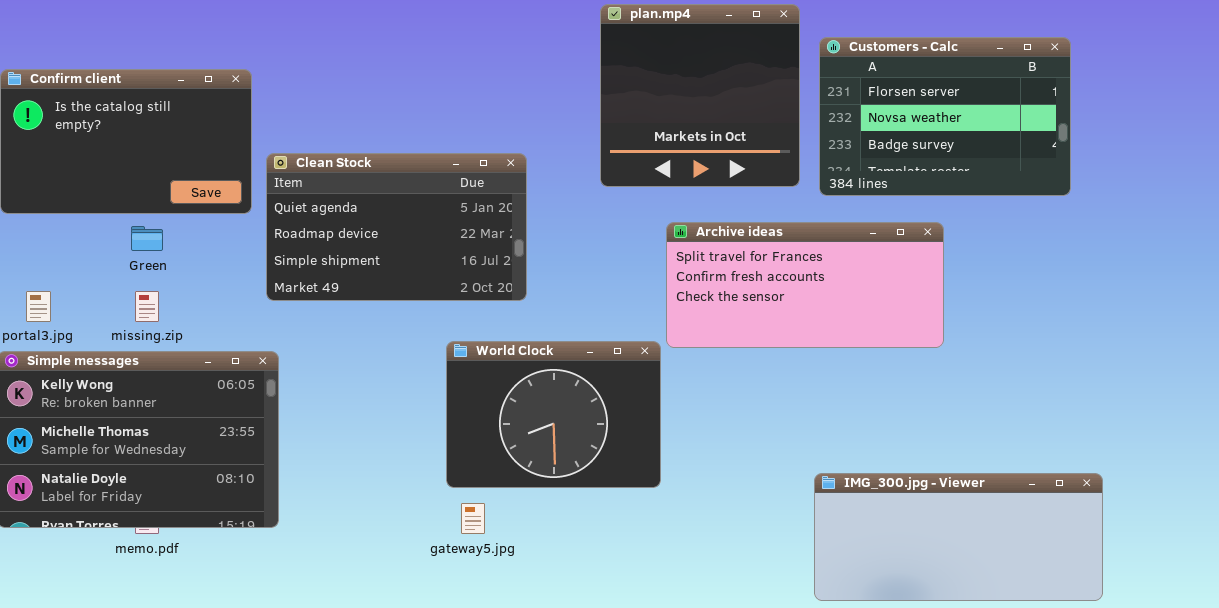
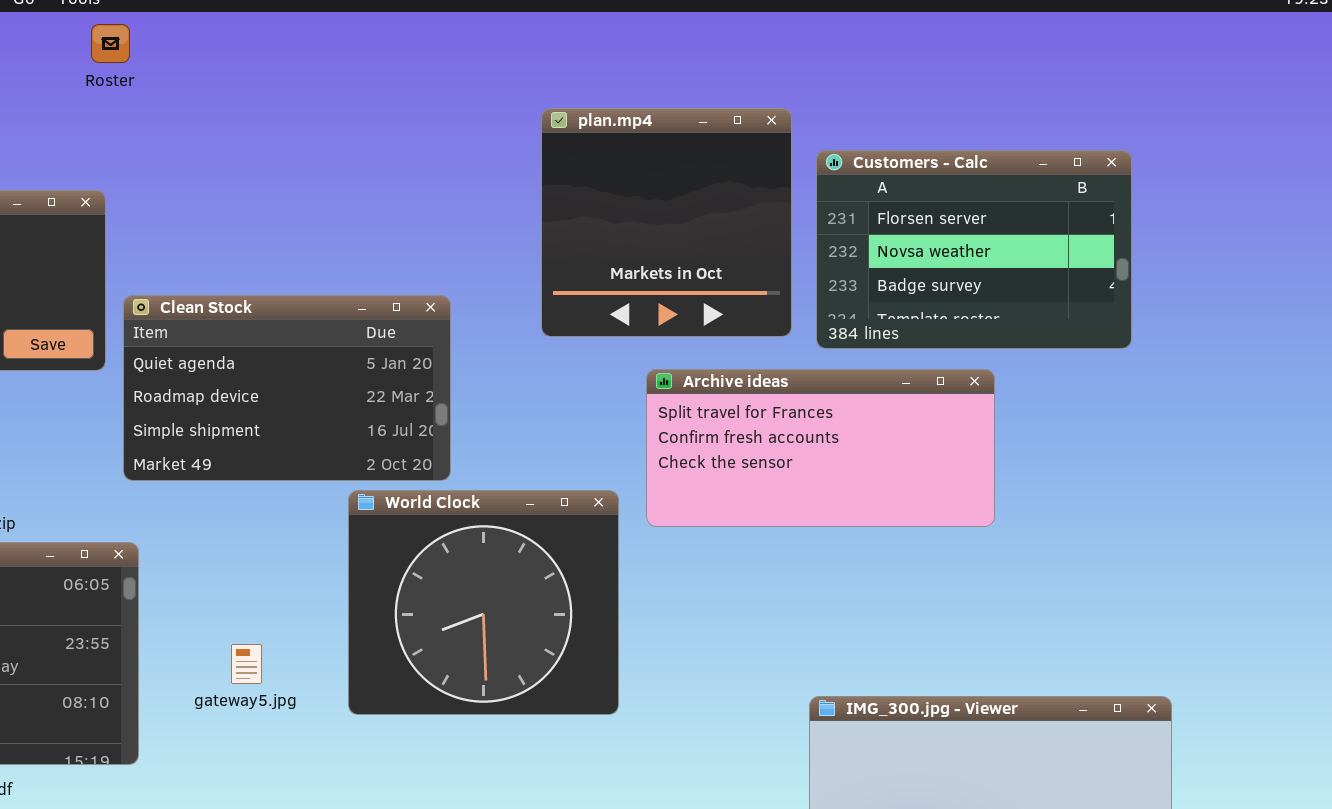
Archive ideas: [666,222,944,348] -> [646,369,995,527], moved
World Clock: [446,341,661,488] -> [348,490,619,715], resized
gateway5.jpg: [461,503,485,534] -> [231,644,262,684], moved

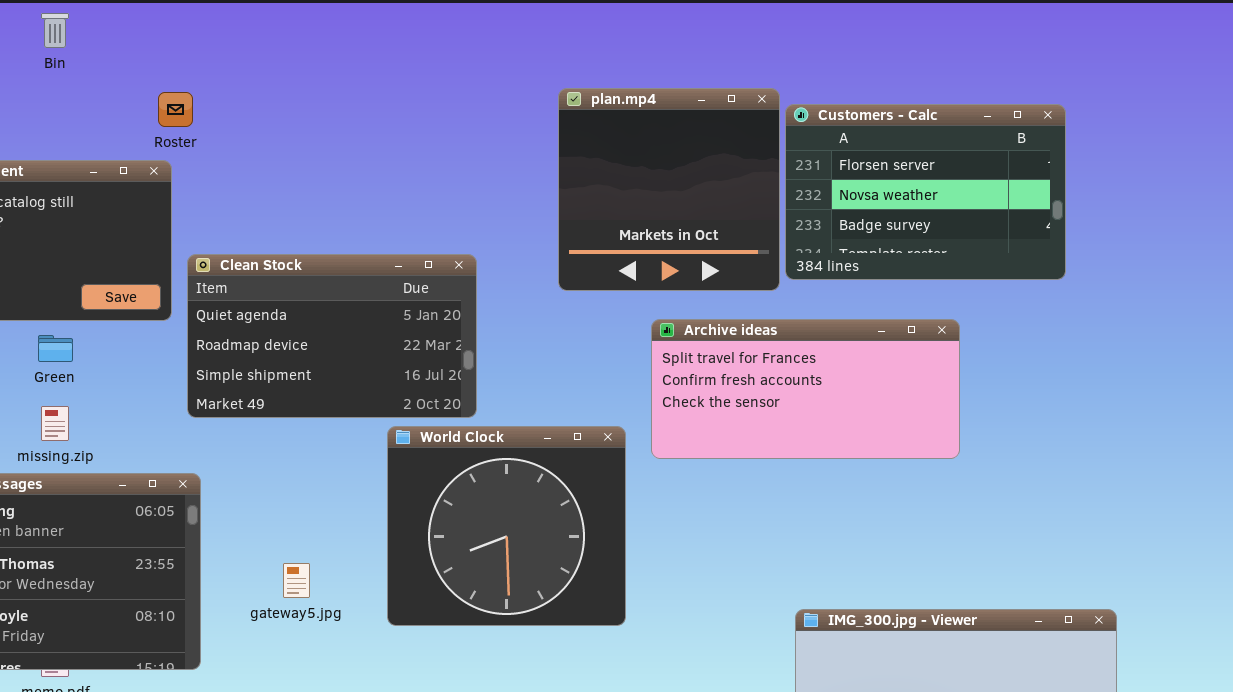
Roster: [91,24,130,63] -> [158,92,193,127], moved
Customers - Calc: [816,150,1132,349] -> [785,104,1066,280], moved

